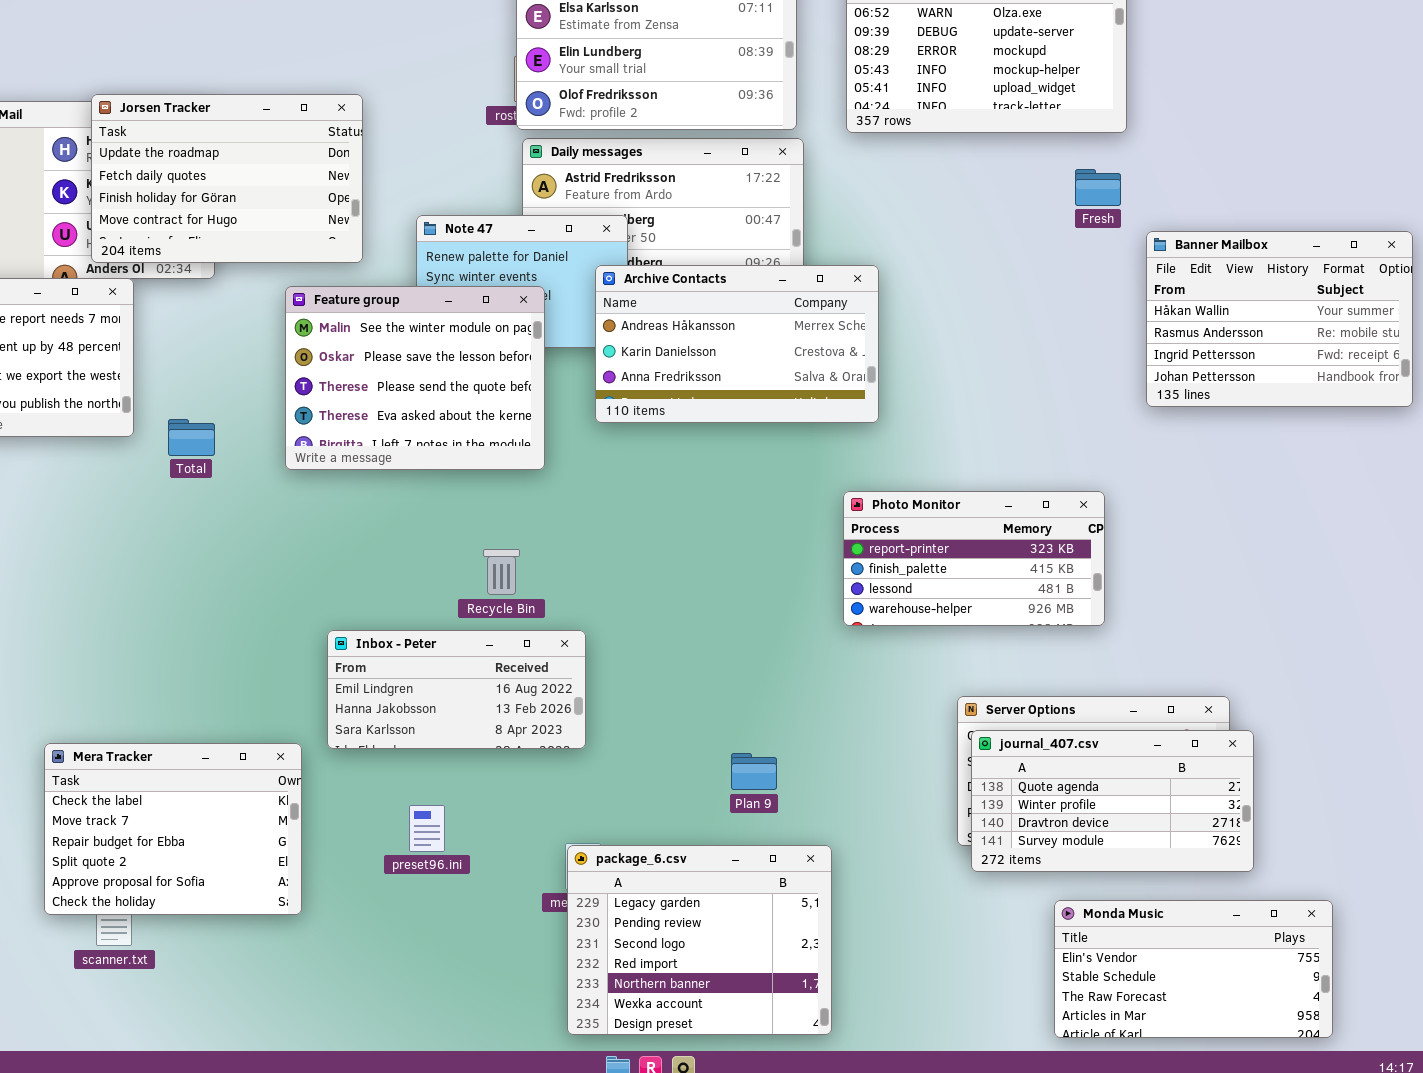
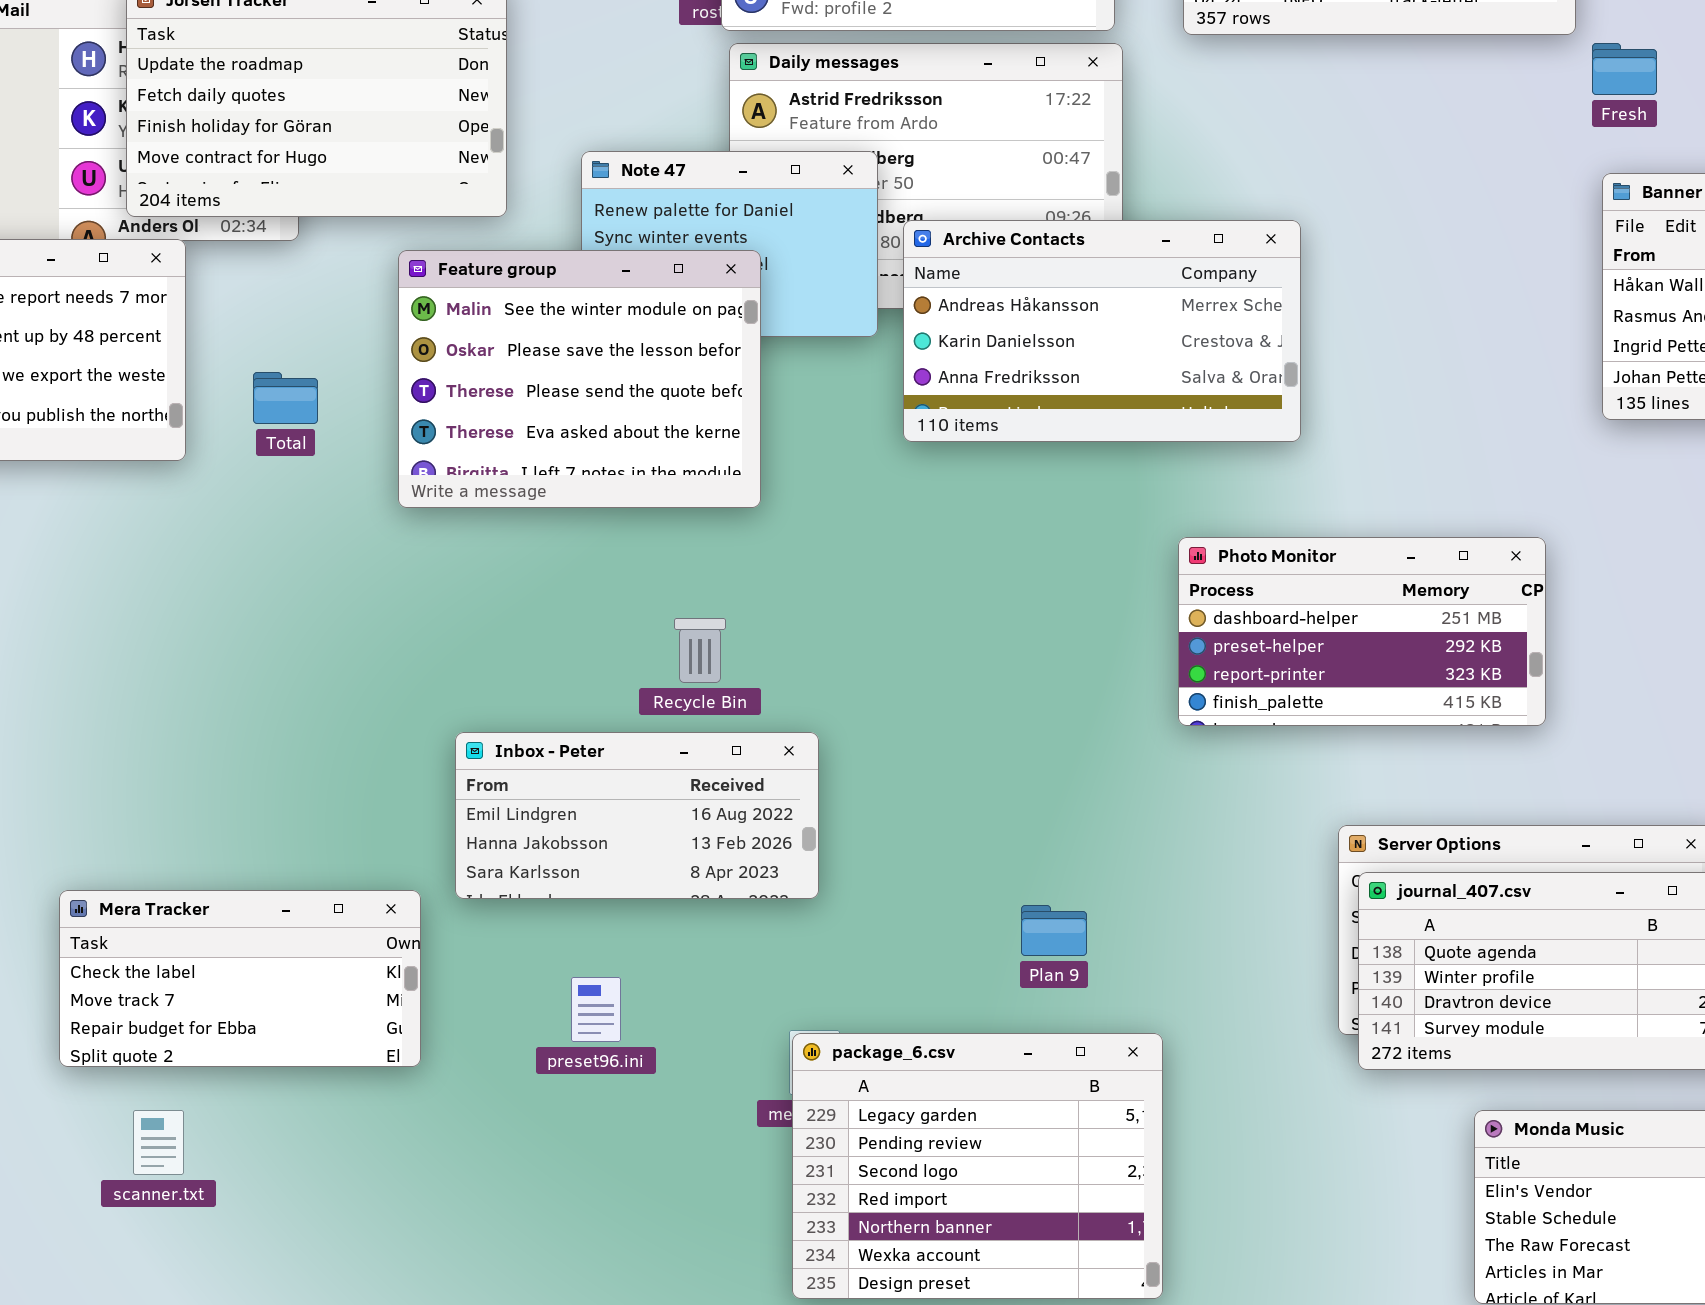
Fresh: [1075,169,1121,206] -> [1592,43,1657,95], moved
Archive Contacts: [595,265,879,423] -> [903,220,1301,442], moved
Total: [168,419,215,456] -> [253,372,318,424], moved
Photo Monitor: [843,491,1105,626] -> [1178,537,1546,726], scrolled up 2 rows
Mera Tracker: [44,743,302,915] -> [59,890,421,1067], resized

